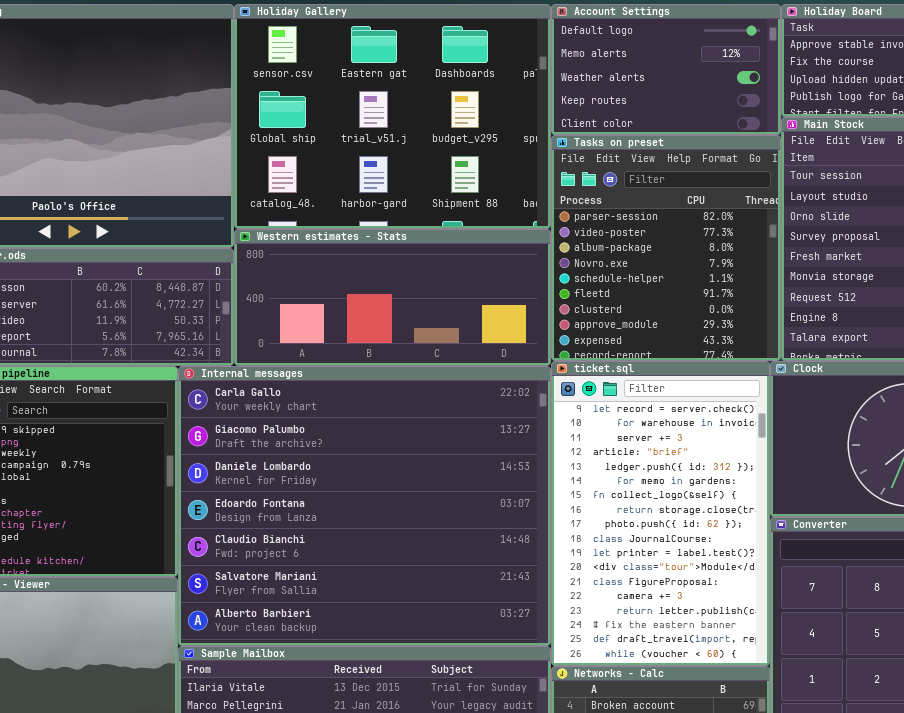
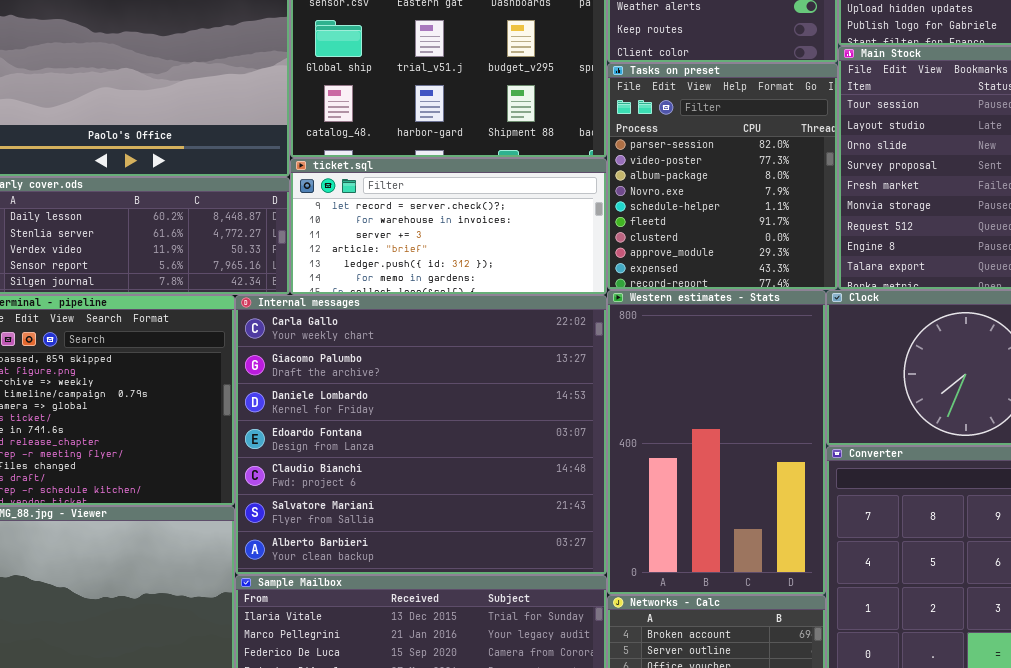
Western estimates - Stats: [234,229,551,366] -> [607,290,826,595], moved, resized
ticket.sql: [551,361,770,666] -> [290,158,607,295], moved, resized

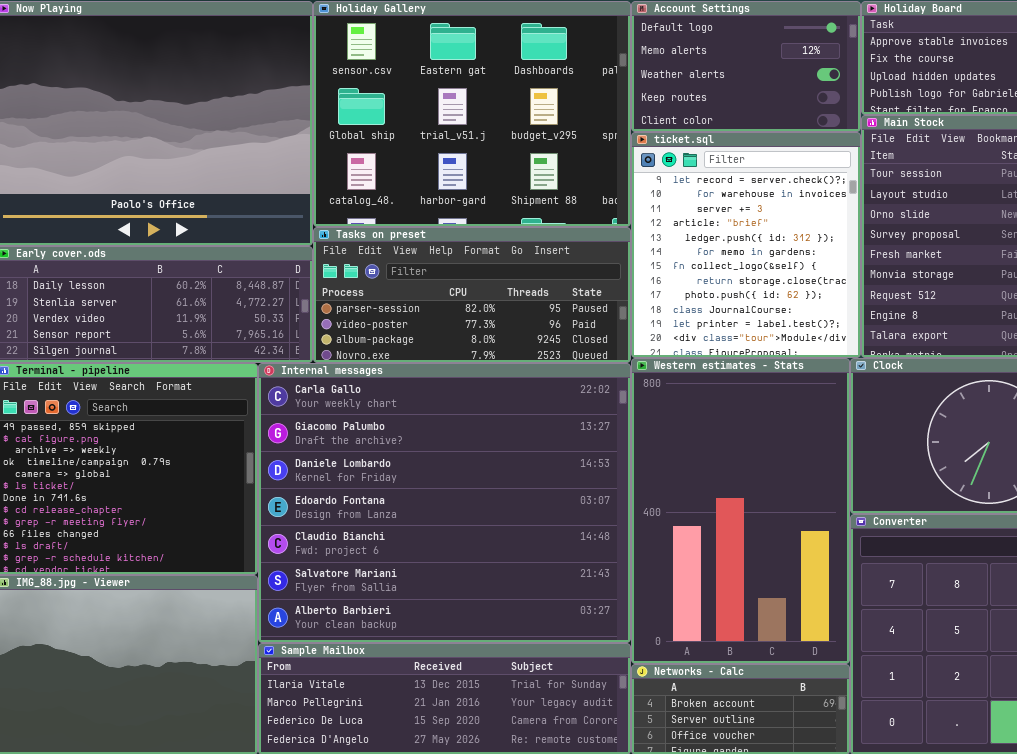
Tasks on preset: [607,63,838,290] -> [313,227,631,363], moved, resized
ticket.sql: [290,158,607,295] -> [631,132,861,358], moved, resized

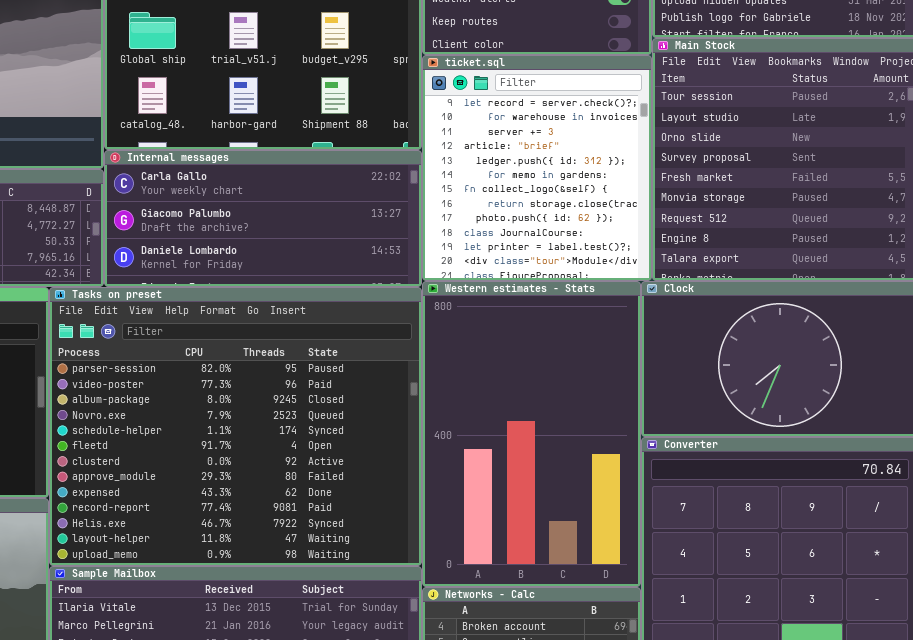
Tasks on preset: [313,227,631,363] -> [49,287,422,566], moved, resized
Internal messages: [258,363,631,643] -> [104,150,422,287], moved, resized

